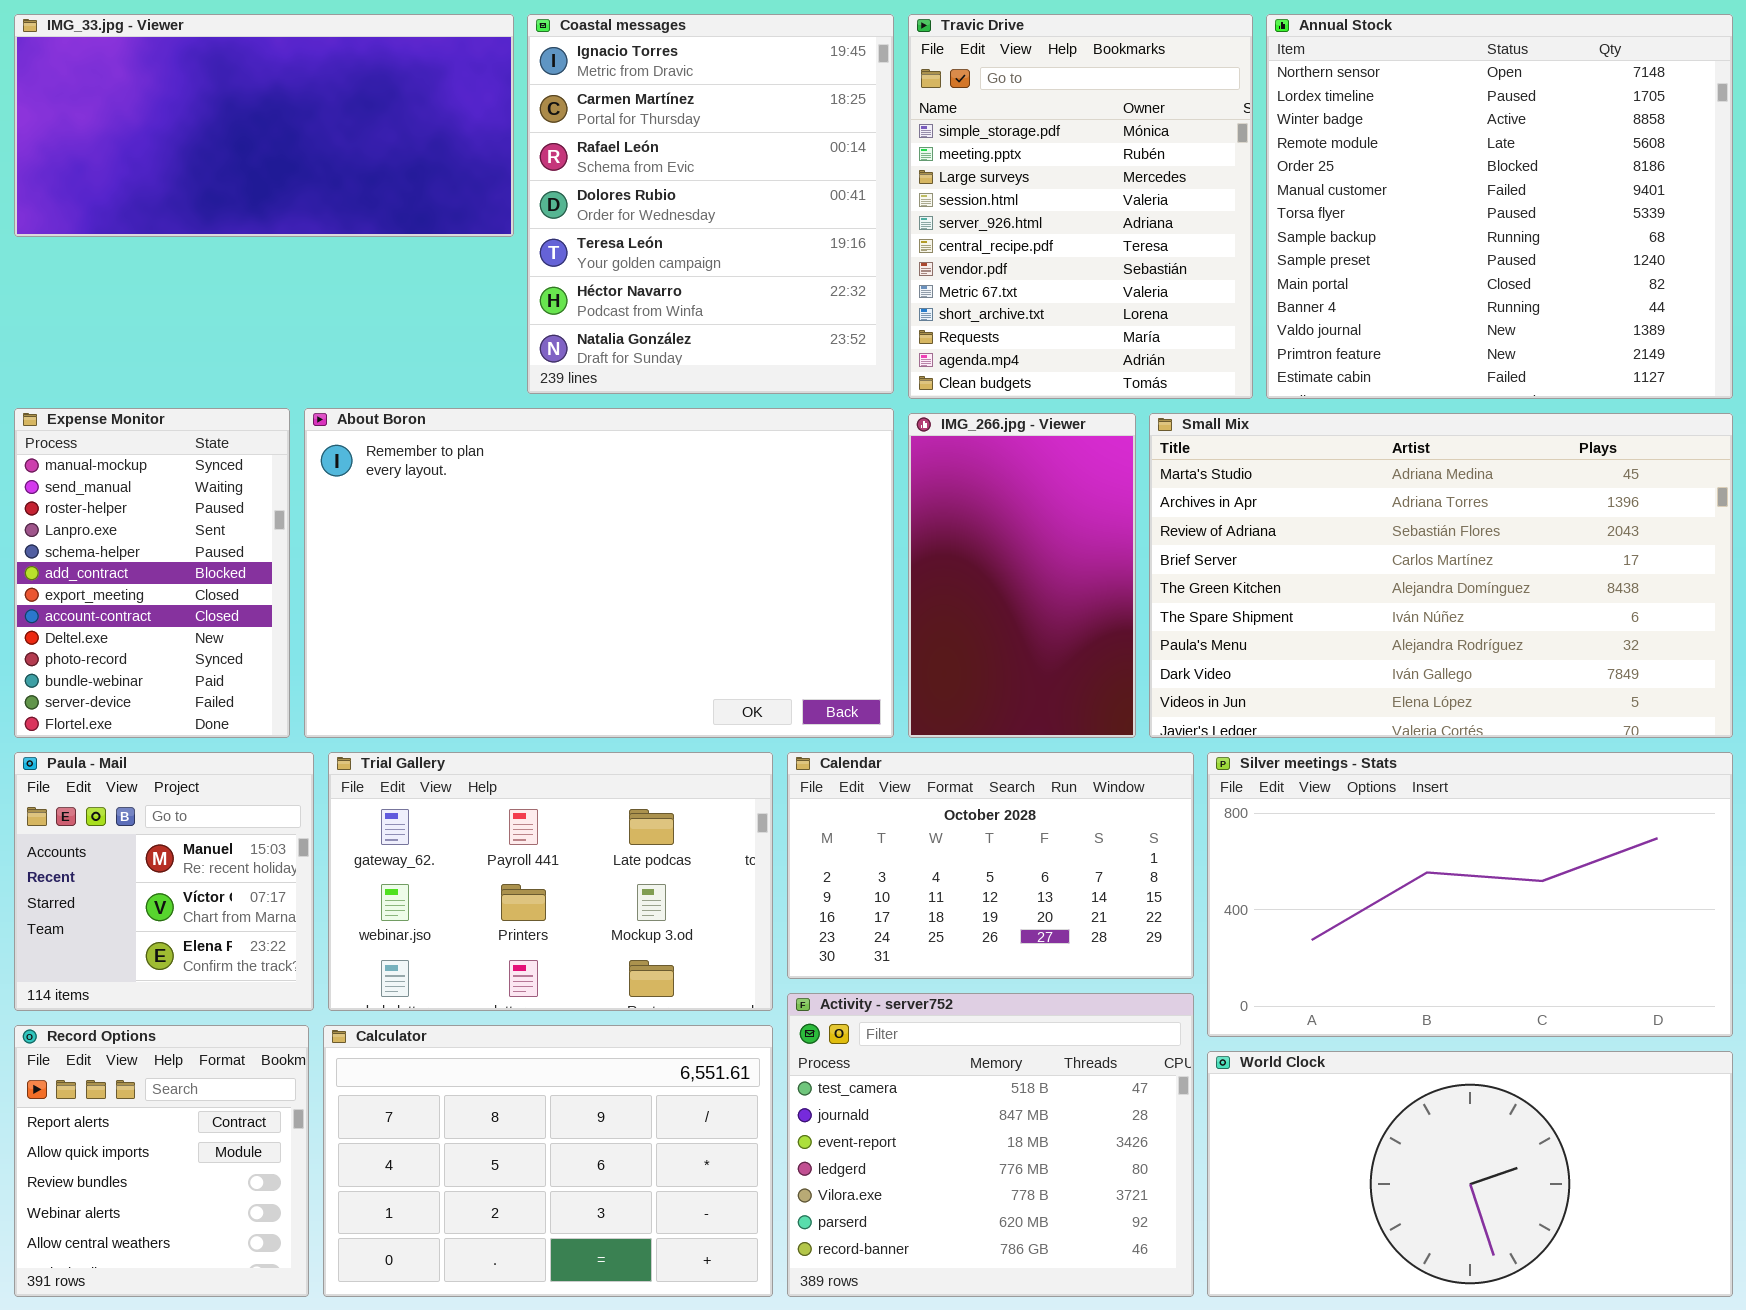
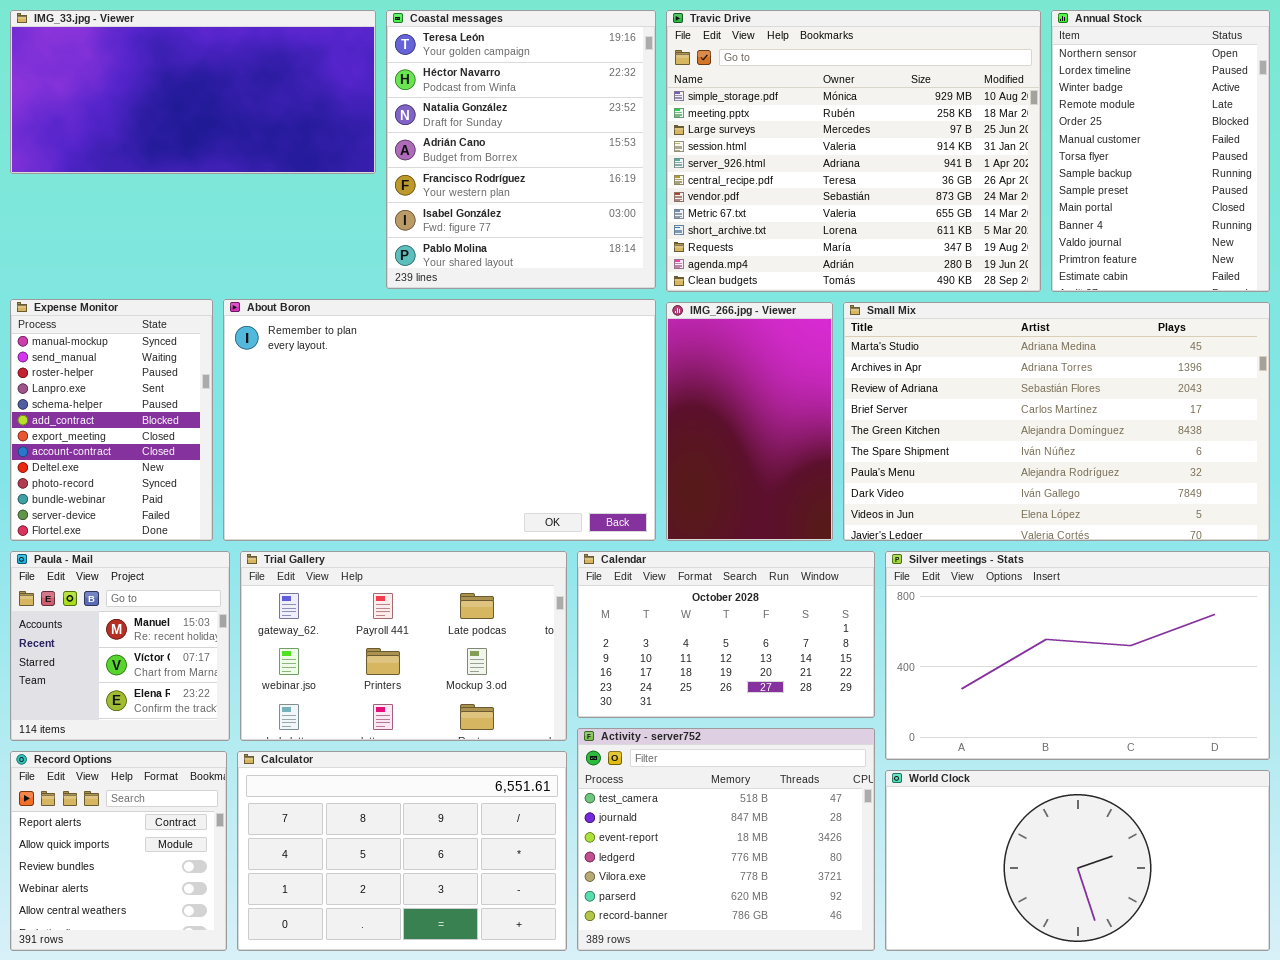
Coastal messages: [527,14,894,394] -> [386,10,656,289], scrolled down 4 rows
Travic Drive: [908,14,1253,399] -> [666,10,1041,292], resized
Annual Stock: [1266,14,1733,399] -> [1051,10,1270,292], resized

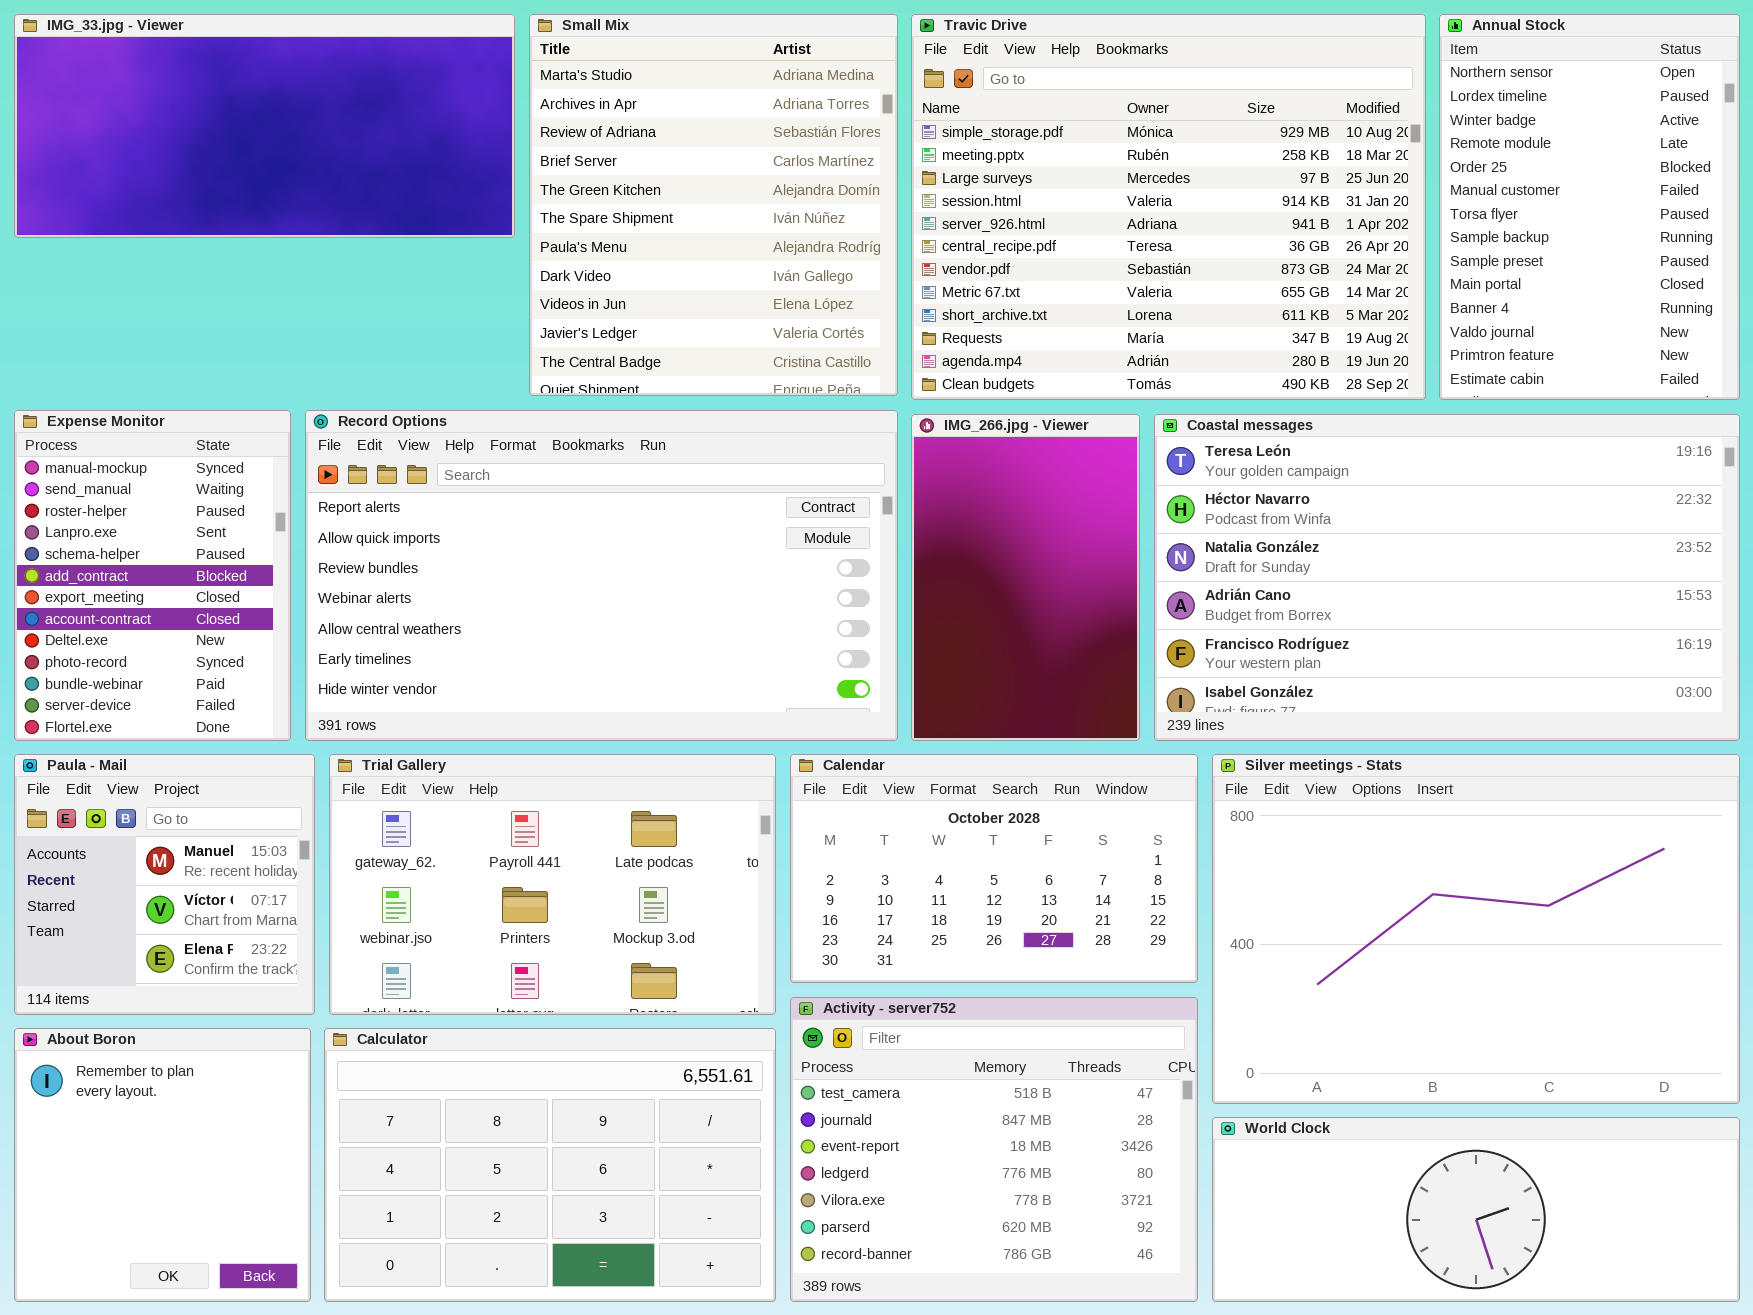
Coastal messages: [386,10,656,289] -> [1154,414,1740,741], moved, resized
About Boron: [223,299,656,541] -> [14,1028,311,1302], moved, resized
Small Mix: [843,302,1270,541] -> [529,14,898,396], moved, resized
Silver meetings - Stats: [885,551,1270,760] -> [1212,754,1740,1104], resized
Record Options: [10,751,227,951] -> [305,410,898,741], moved, resized
World Clock: [885,770,1270,951] -> [1212,1117,1740,1302], resized

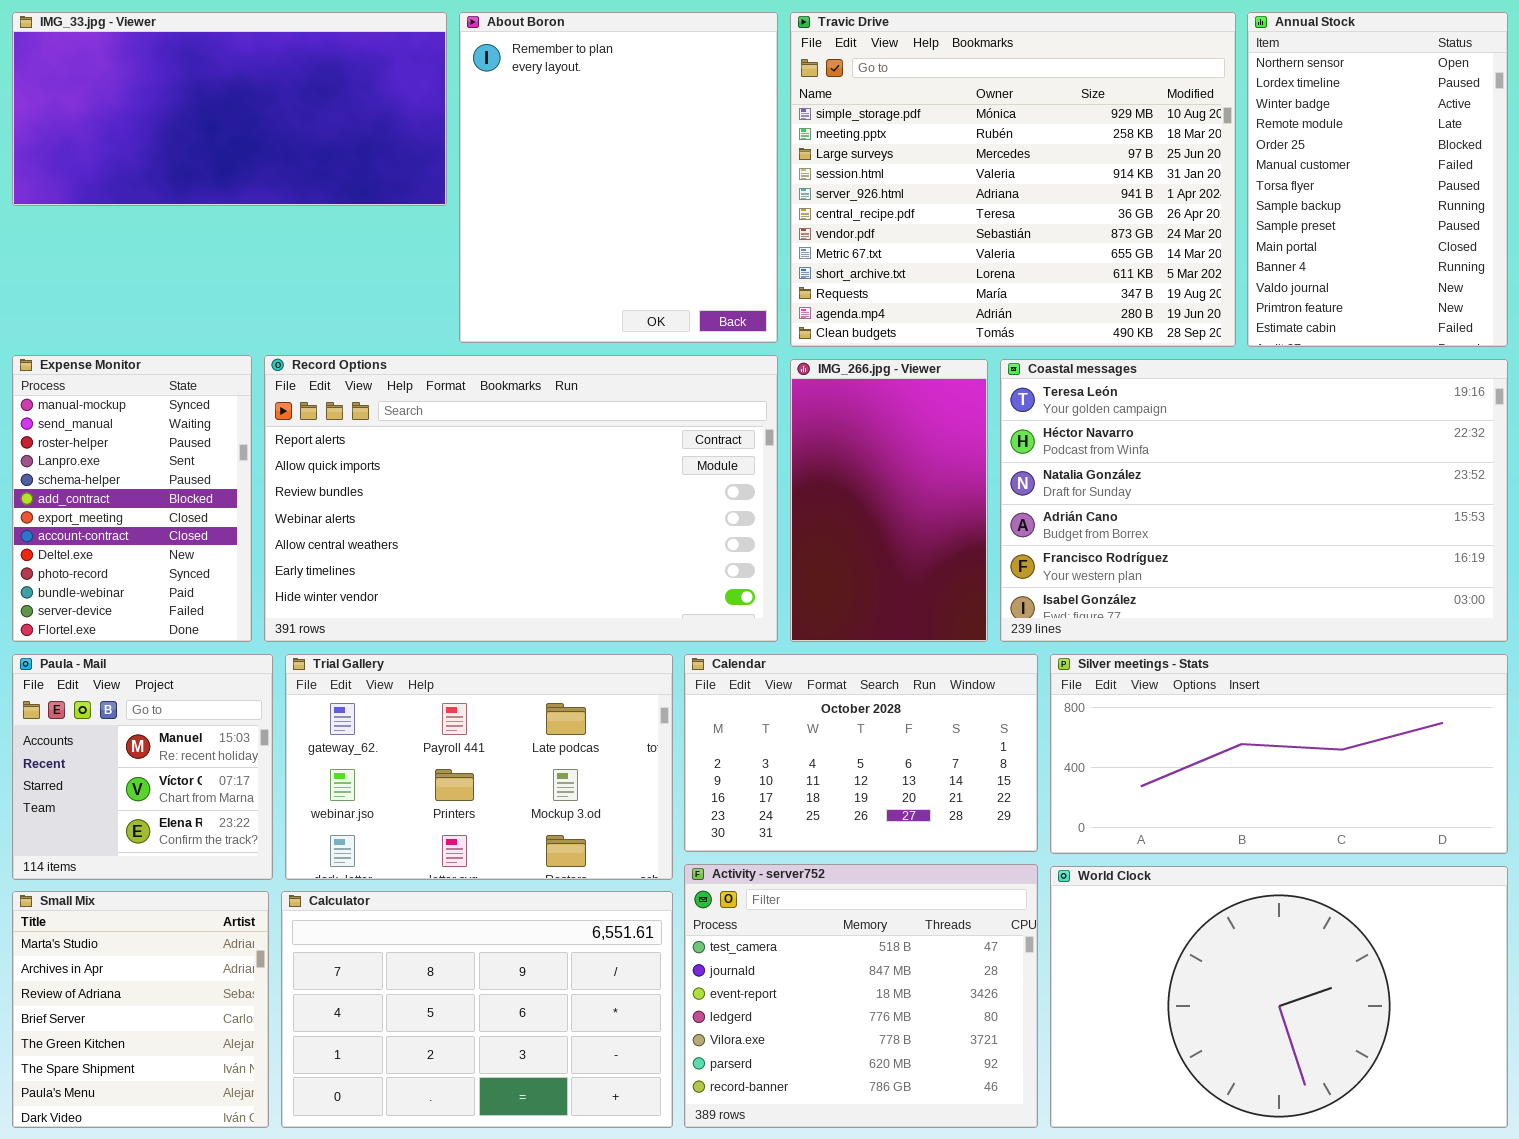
Small Mix: [529,14,898,396] -> [12,891,269,1128], moved, resized
Silver meetings - Stats: [1212,754,1740,1104] -> [1050,654,1508,854], resized
About Boron: [14,1028,311,1302] -> [459,12,778,343], moved, resized
World Clock: [1212,1117,1740,1302] -> [1050,866,1508,1128], resized

